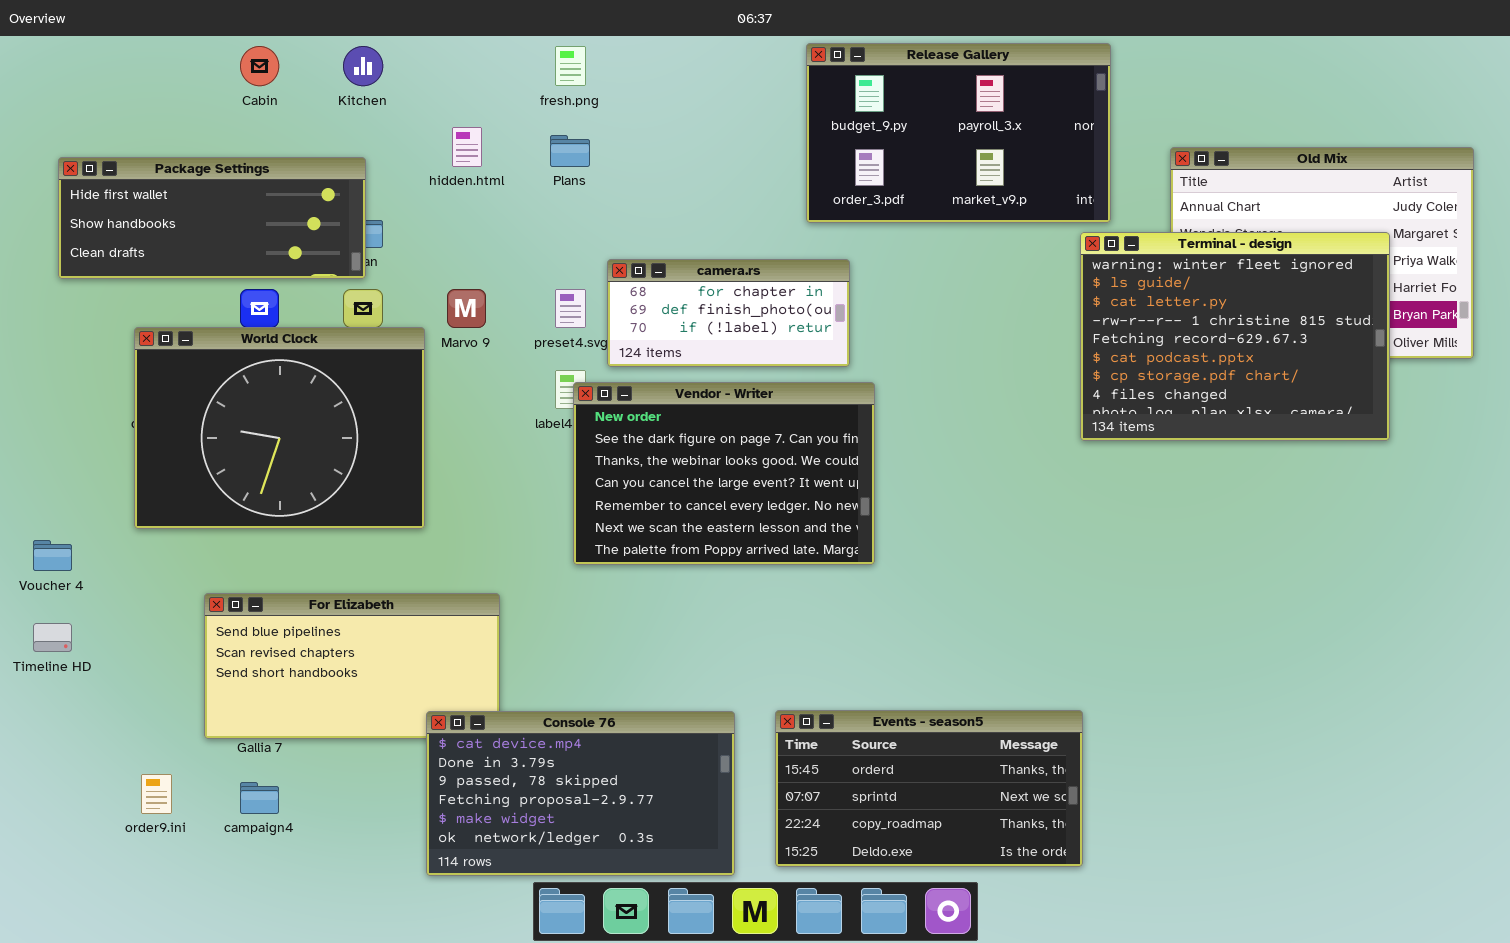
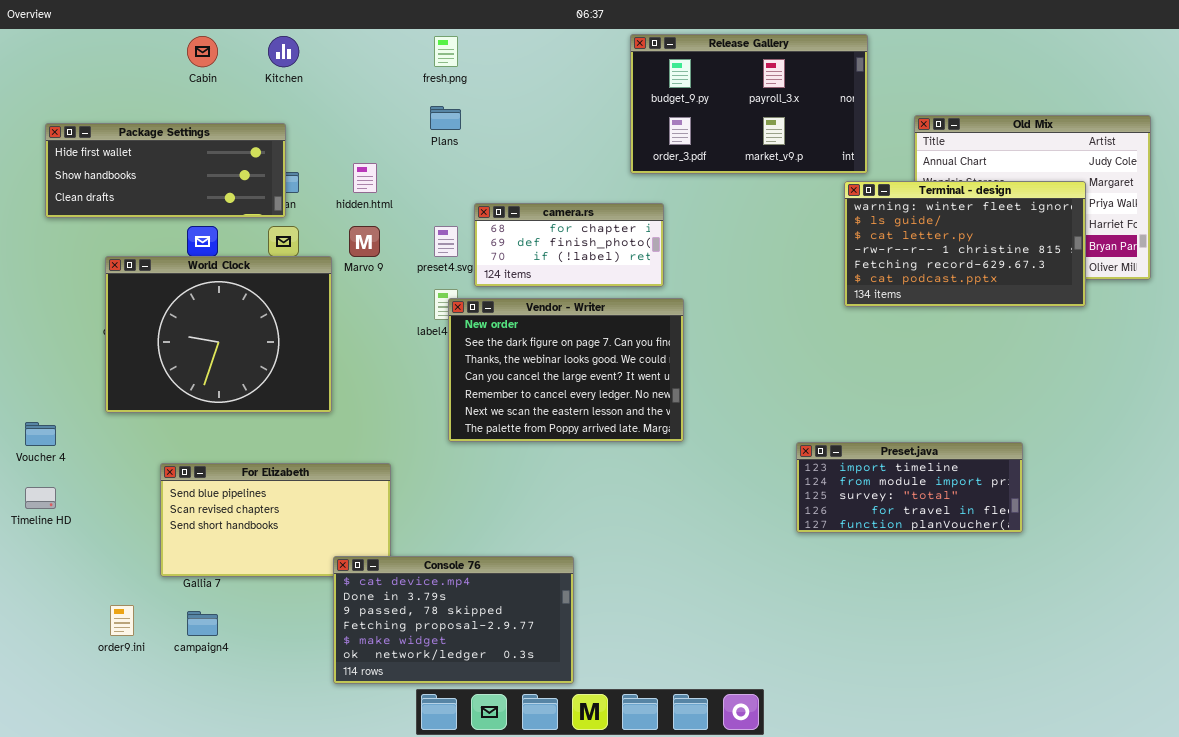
hidden.html: [452,127,482,167] -> [353,163,377,193], moved
Terminal - design: [1080,232,1390,441] -> [844,181,1086,307], resized
Preset.java: none -> [796,442,1023,533], opened
Events - season5: [775,710,1083,867] -> none, closed

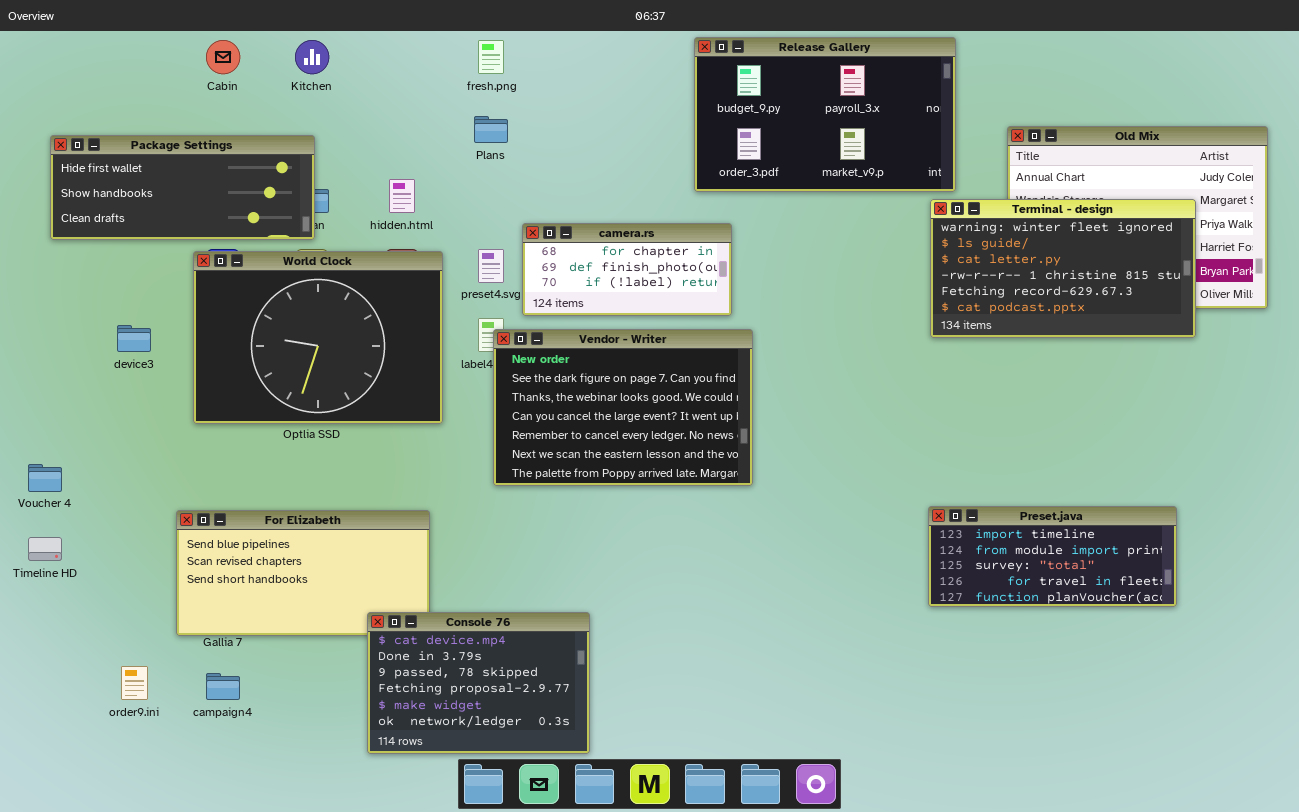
World Clock: [105,256,332,413] -> [193,251,443,424], moved
Preset.java: [796,442,1023,533] -> [928,506,1177,607], moved
Console 76: [333,556,574,684] -> [367,612,590,754], resized

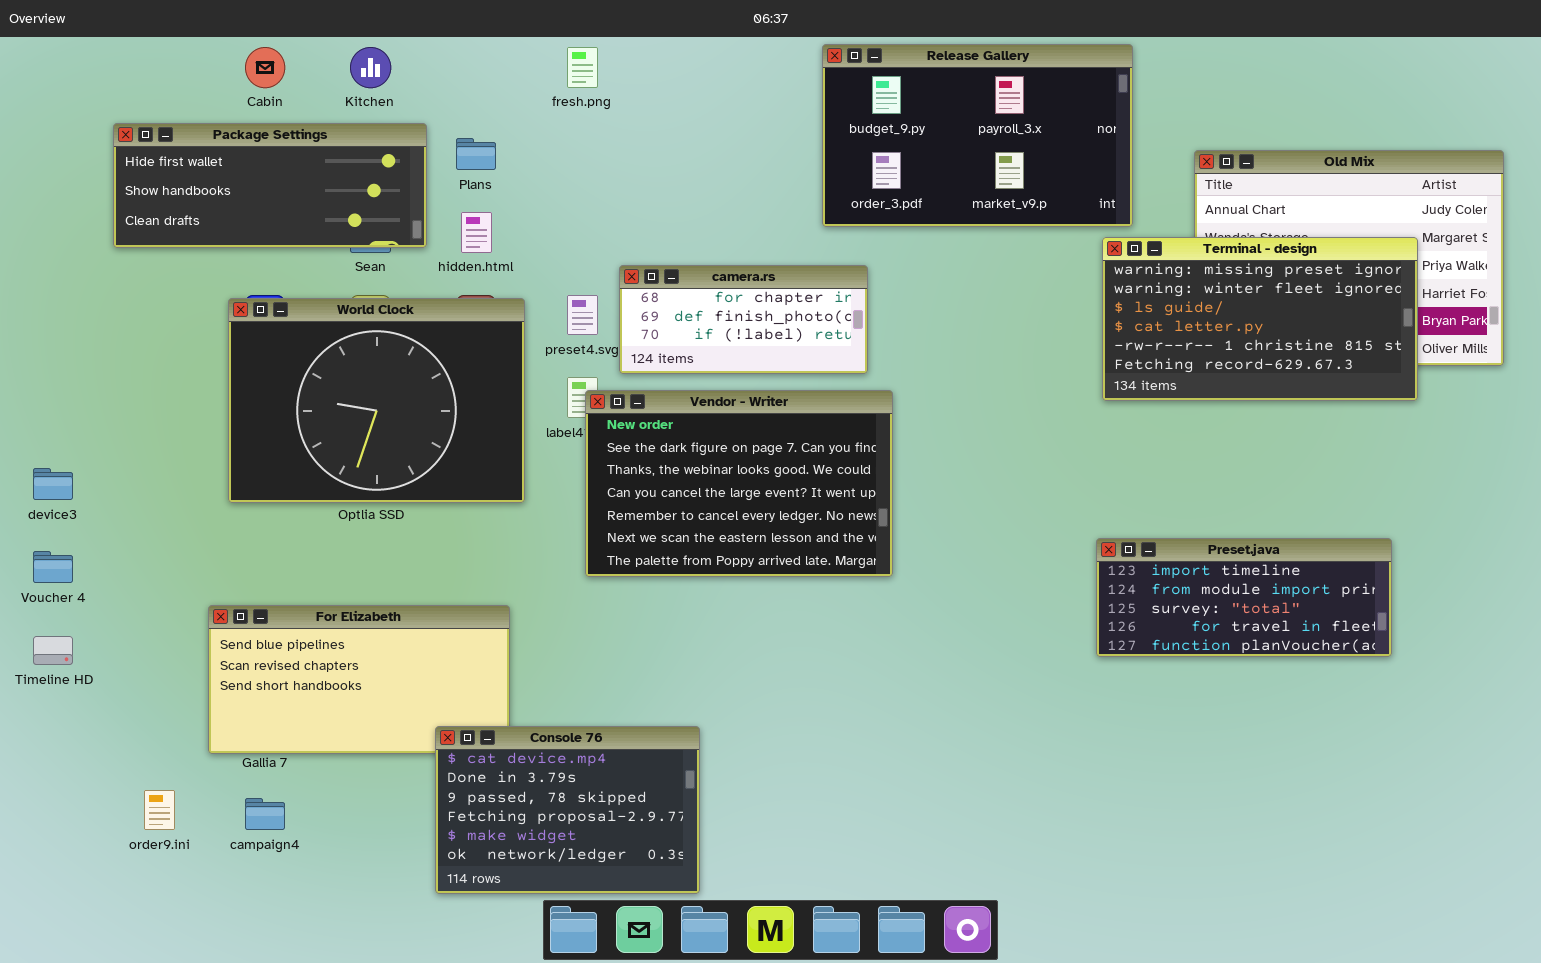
Plans: [474,116,508,143] -> [456,138,496,170], moved
Package Settings: [50,135,315,240] -> [113,123,427,248], moved
Terminal - design: [930,199,1196,338] -> [1102,237,1418,401], scrolled up 1 row
device3: [117,325,151,352] -> [33,468,73,500], moved
Preset.java: [928,506,1177,607] -> [1096,538,1392,657], moved

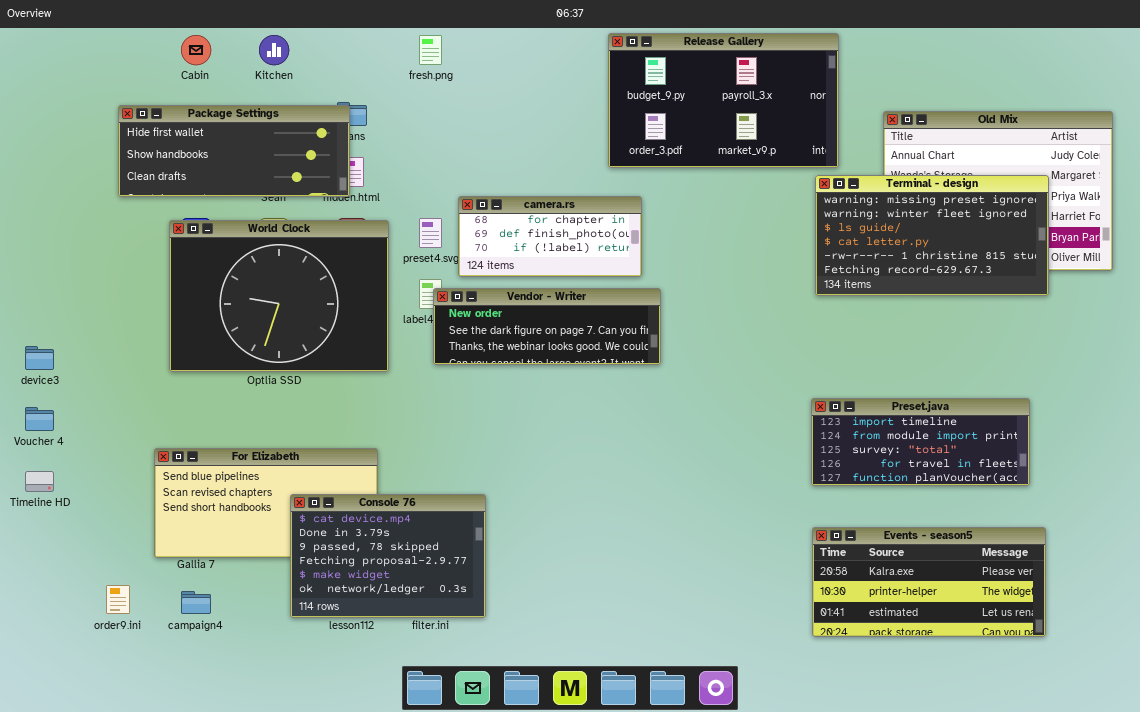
Package Settings: [113,123,427,248] -> [118,105,350,197], moved
Vendor - Writer: [585,390,893,577] -> [433,288,661,365], resized
Events - season5: none -> [812,527,1046,637], opened
Console 76: [435,726,700,894] -> [290,494,486,618], moved

